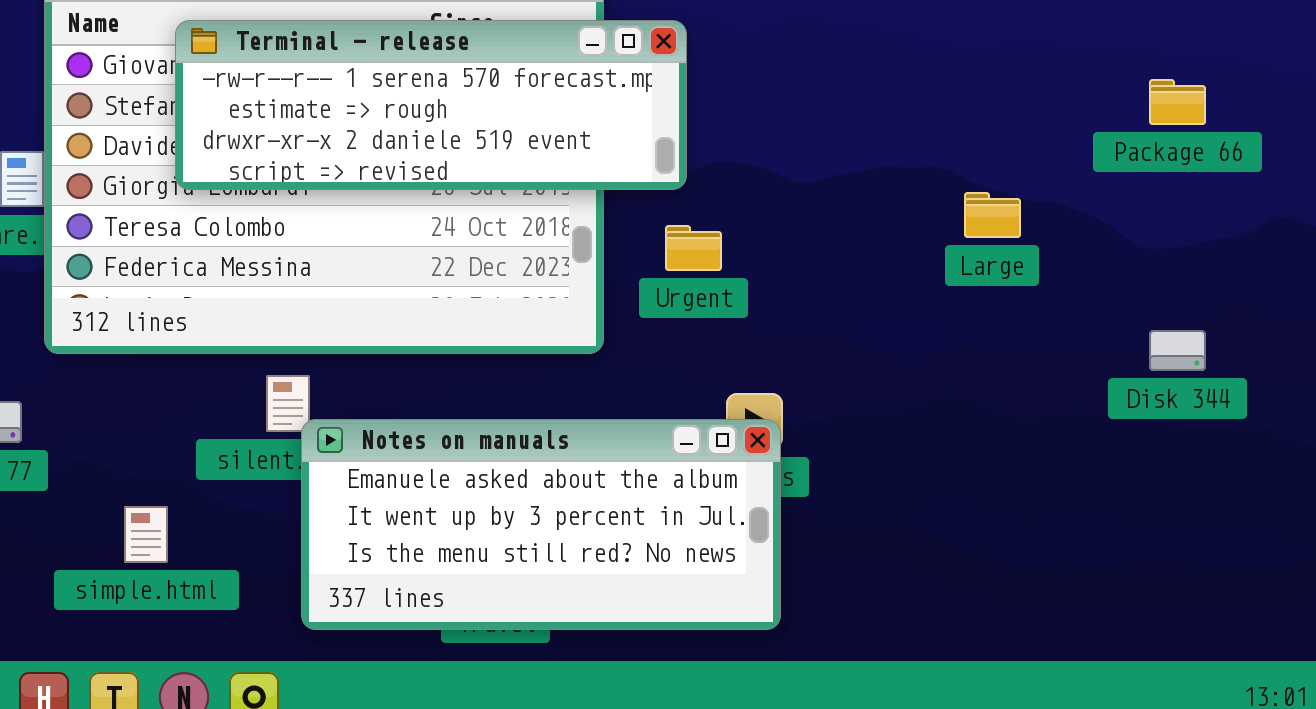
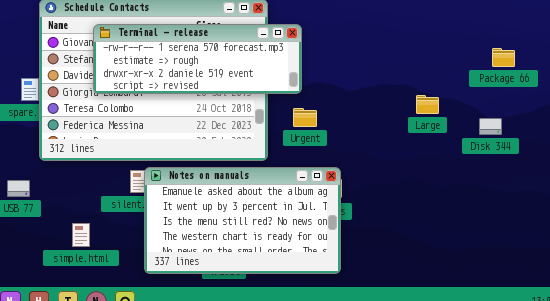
Disk 344: [1149,330,1206,371] -> [479,118,502,135], moved
Notes on manuals: [301,419,781,630] -> [144,167,341,274], resized

